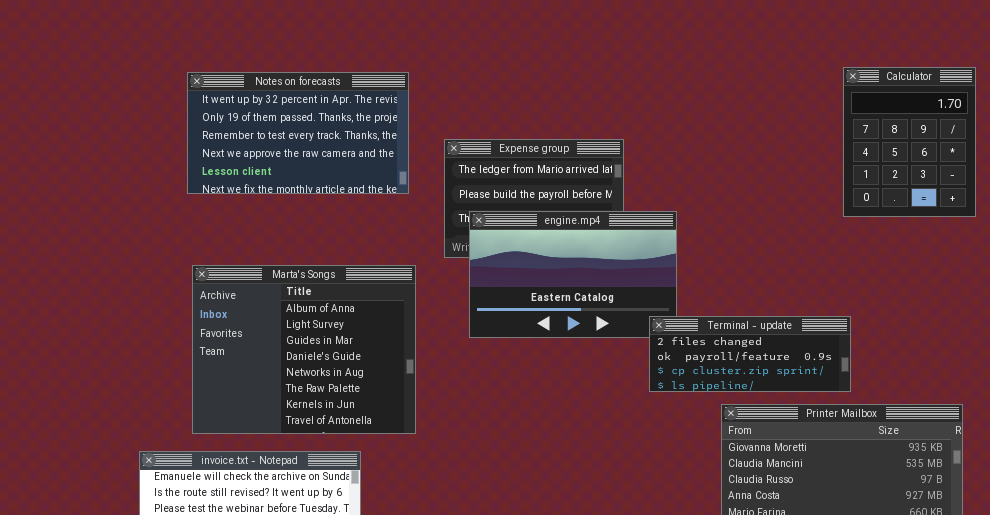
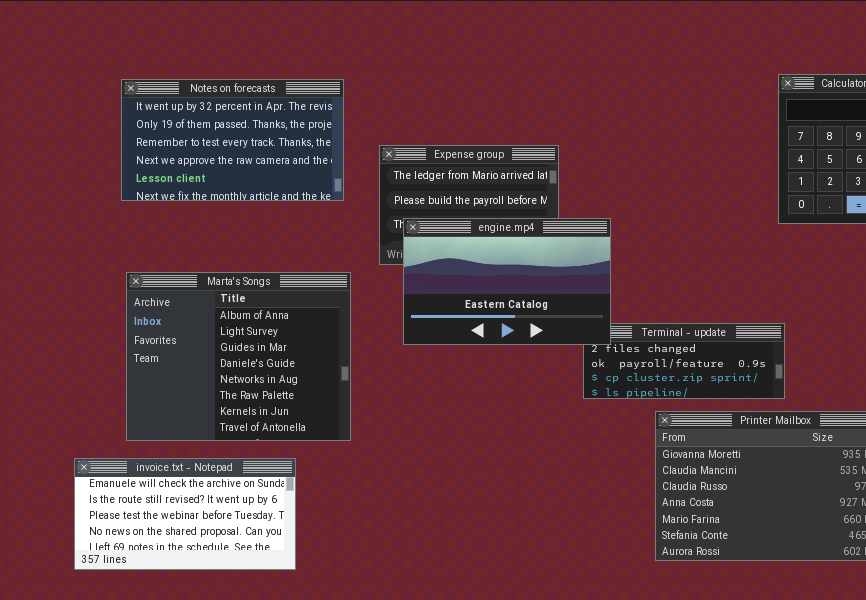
engine.mp4: [469,211,677,338] -> [403,218,611,345], raised

